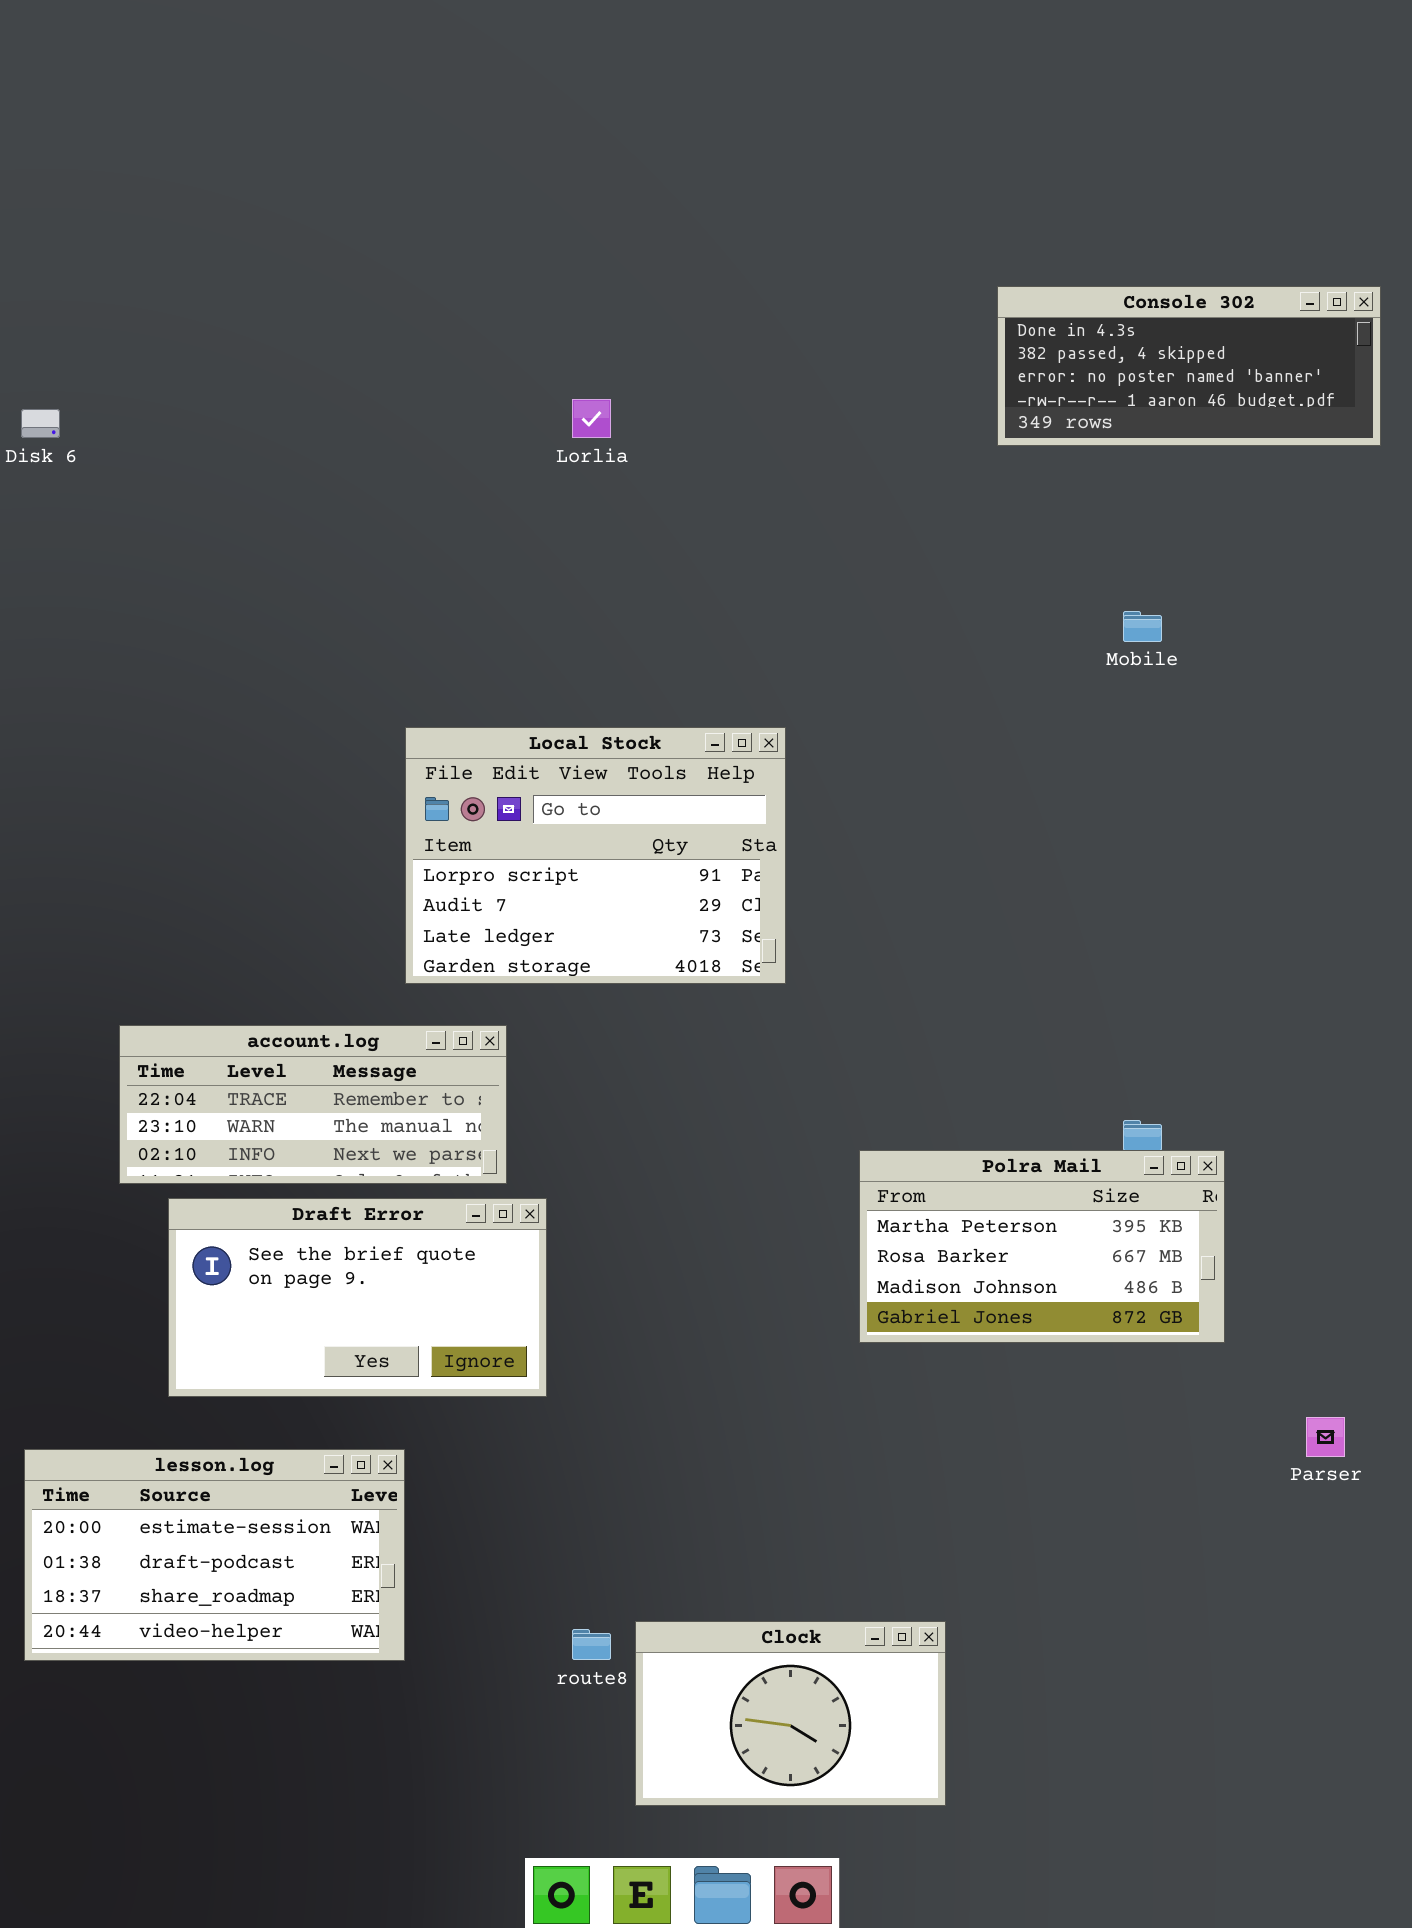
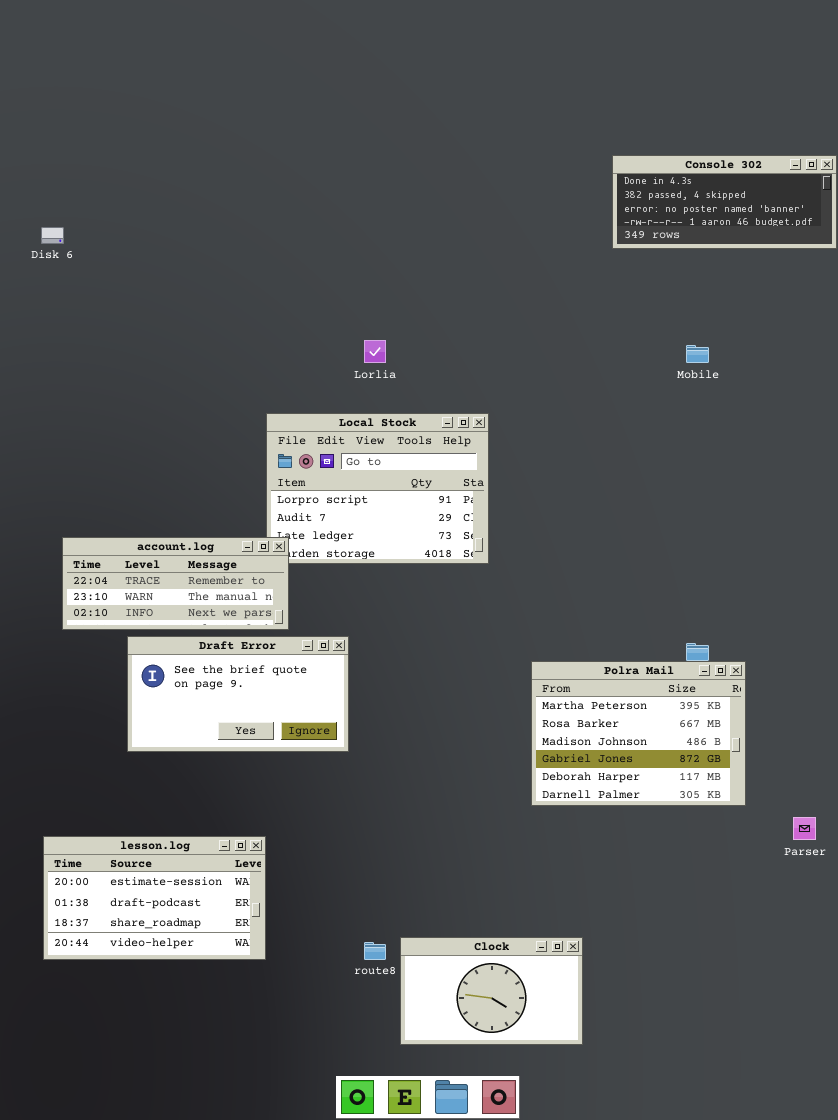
Lorlia: [572,399,611,438] -> [364,340,386,363], moved
account.log: [119,1025,507,1184] -> [62,537,289,630], moved
Polra Mail: [859,1150,1225,1343] -> [531,661,746,806], resized
Draft Error: [168,1198,547,1397] -> [127,636,349,752], moved

